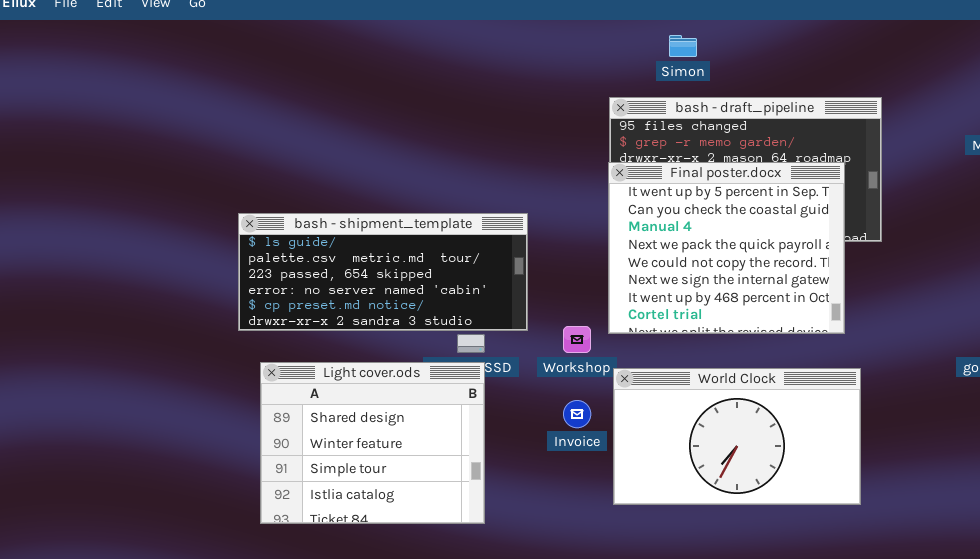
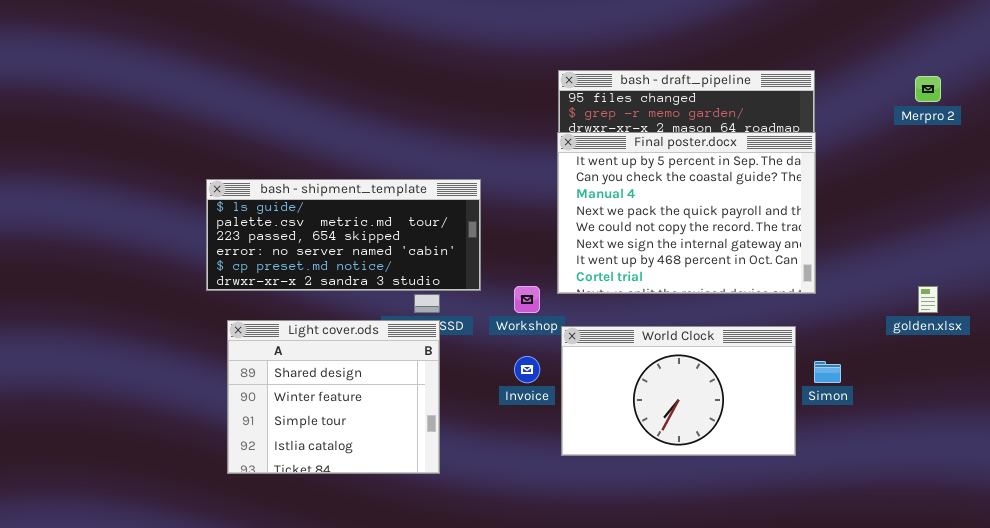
Simon: [669,35,697,57] -> [814,361,841,383], moved
Final poster.docx: [608,162,845,334] -> [557,132,816,294], resized

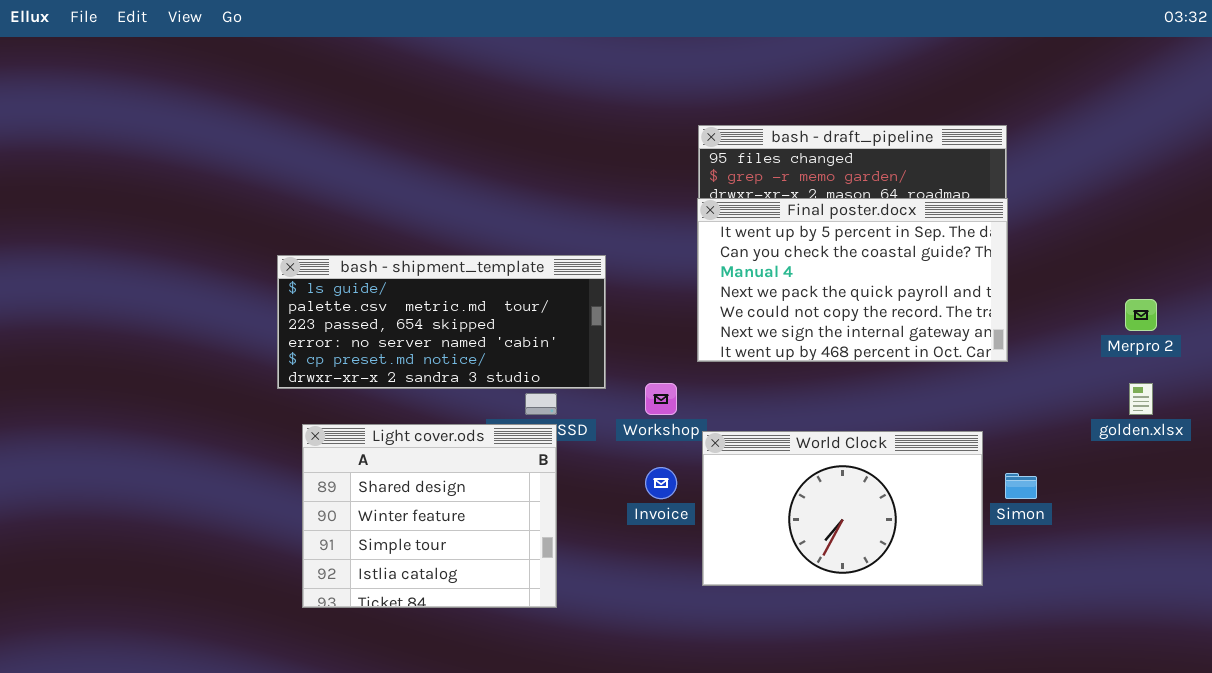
Merpro 2: [915,76,941,102] -> [1125,299,1157,331], moved
Final poster.docx: [557,132,816,294] -> [697,198,1008,362], resized

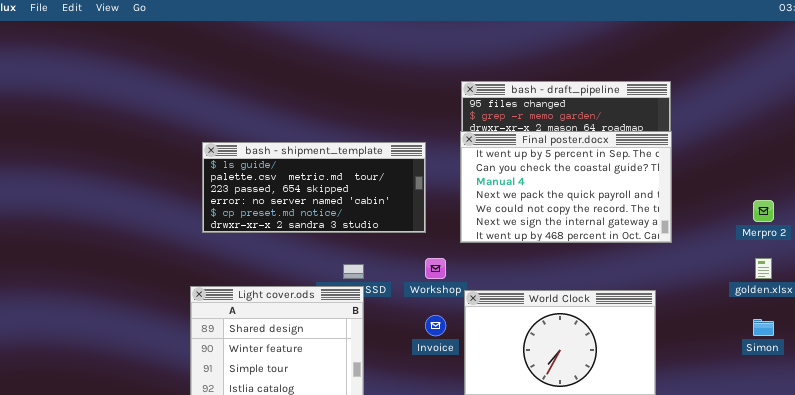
bash - shipment_template: [277,255,606,389] -> [202,142,426,233], moved
Simon: [1005,473,1037,499] -> [753,319,774,336], moved

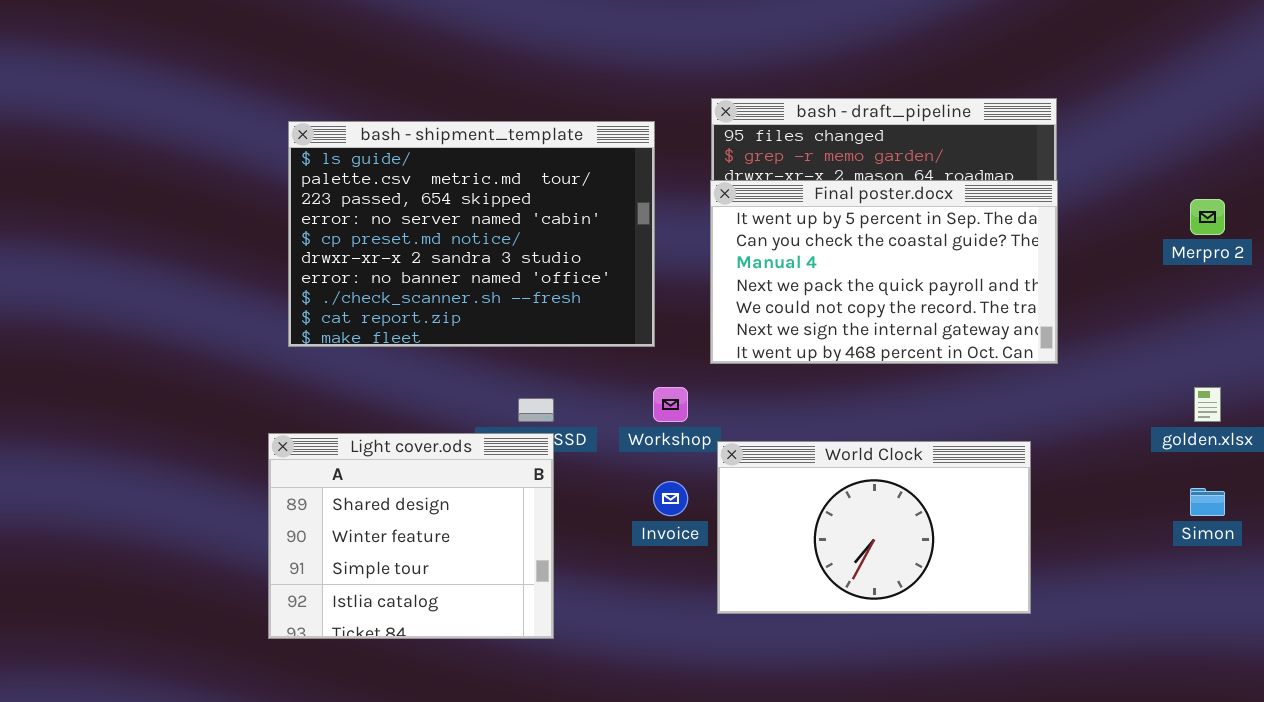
bash - shipment_template: [202,142,426,233] -> [288,121,655,347], resized
Merpro 2: [753,200,774,222] -> [1190,199,1225,235], moved

